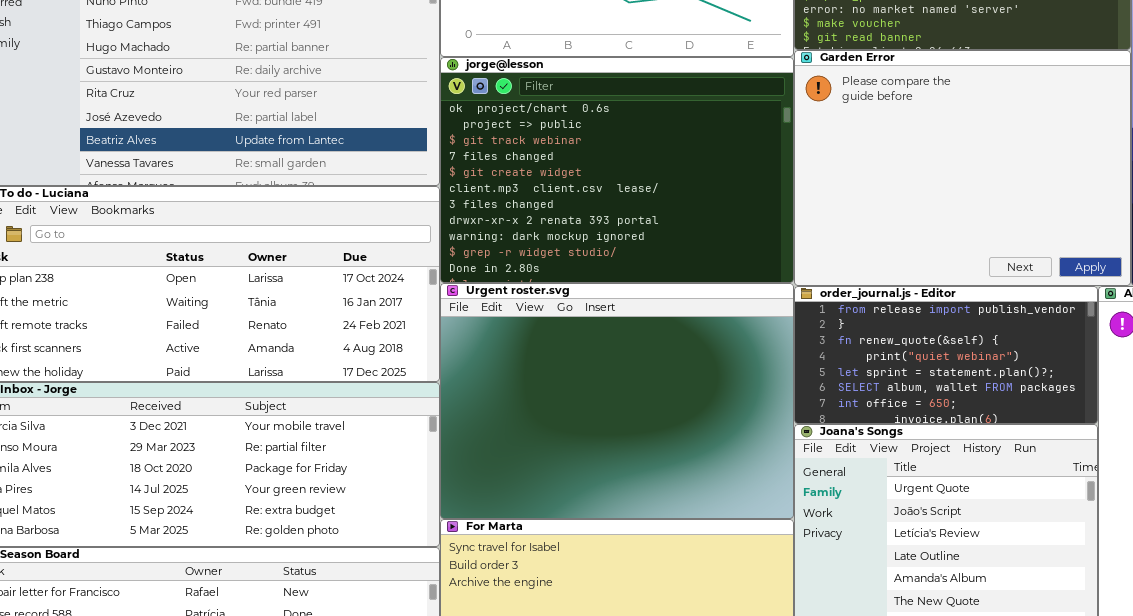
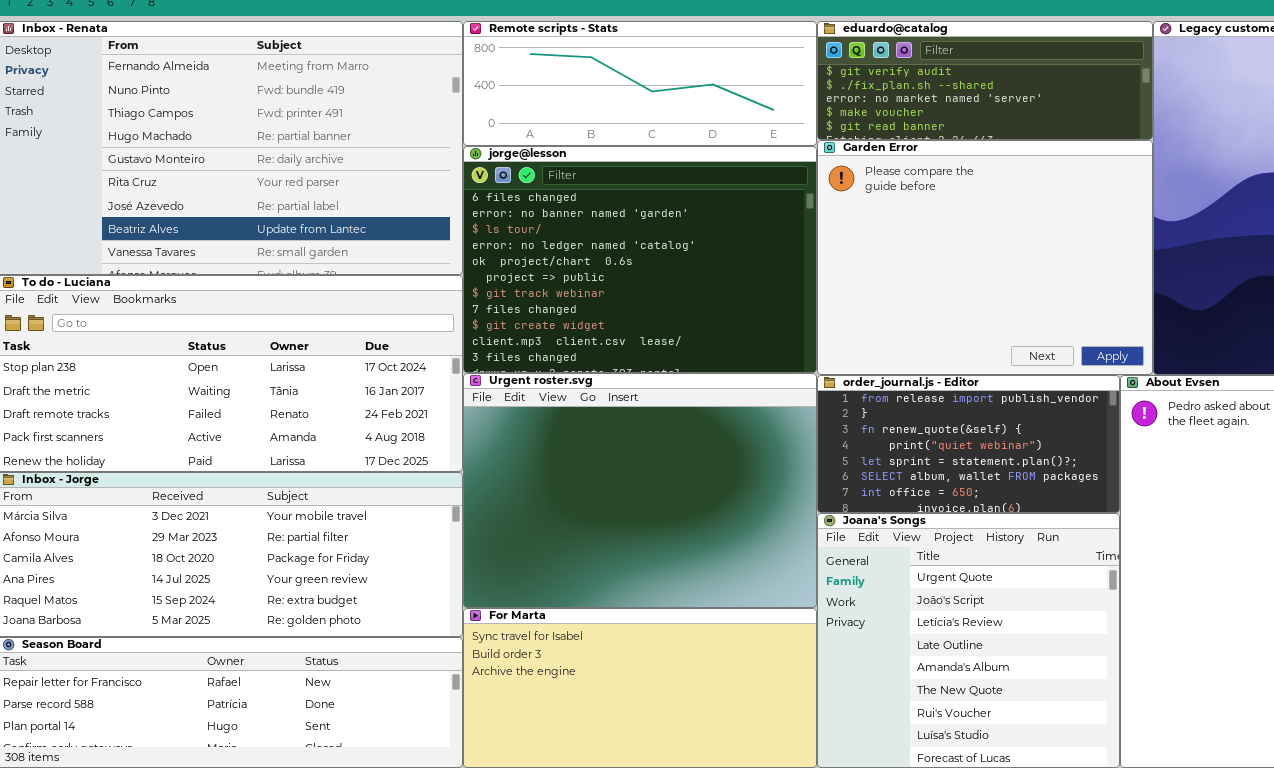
jorge@lesson: [440,57,794,283] -> [463,146,817,373], scrolled up 4 rows

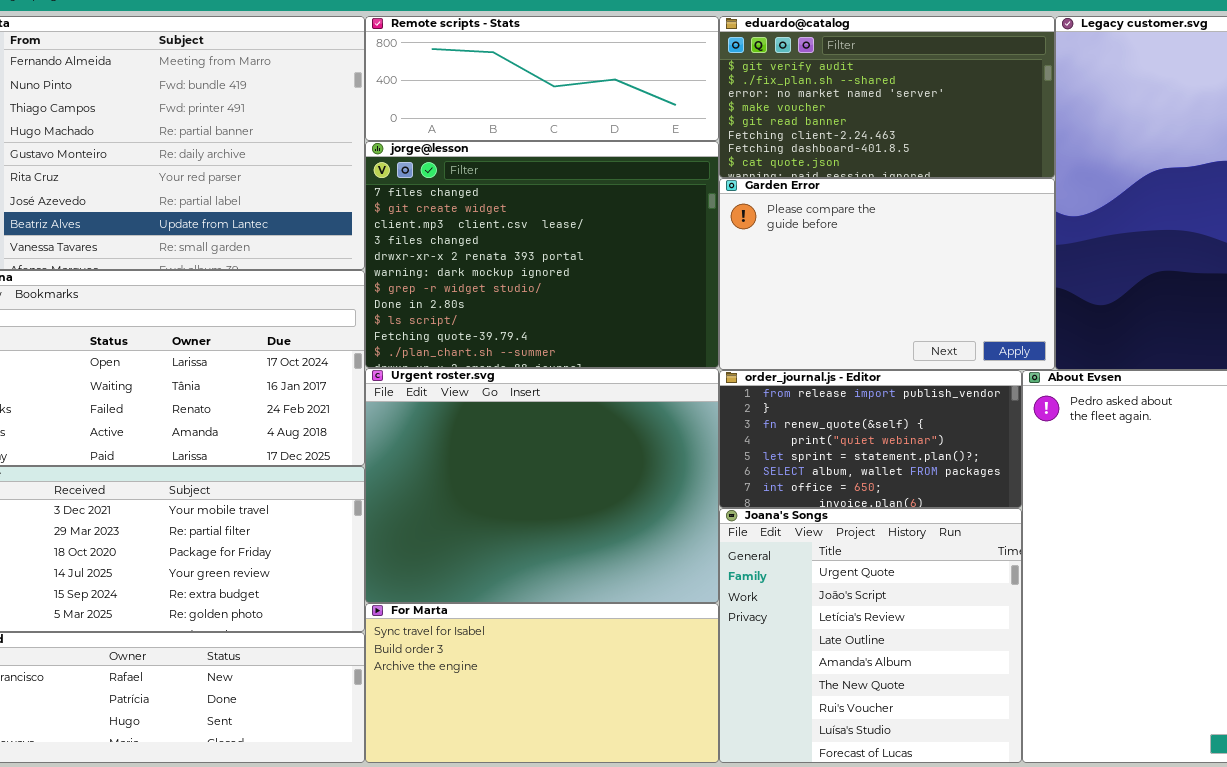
eduardo@catalog: [817,21,1153,140] -> [719,16,1055,178], resized
Garden Error: [817,140,1153,375] -> [719,178,1055,370], resized
jorge@lesson: [463,146,817,373] -> [365,141,719,368], scrolled down 7 rows

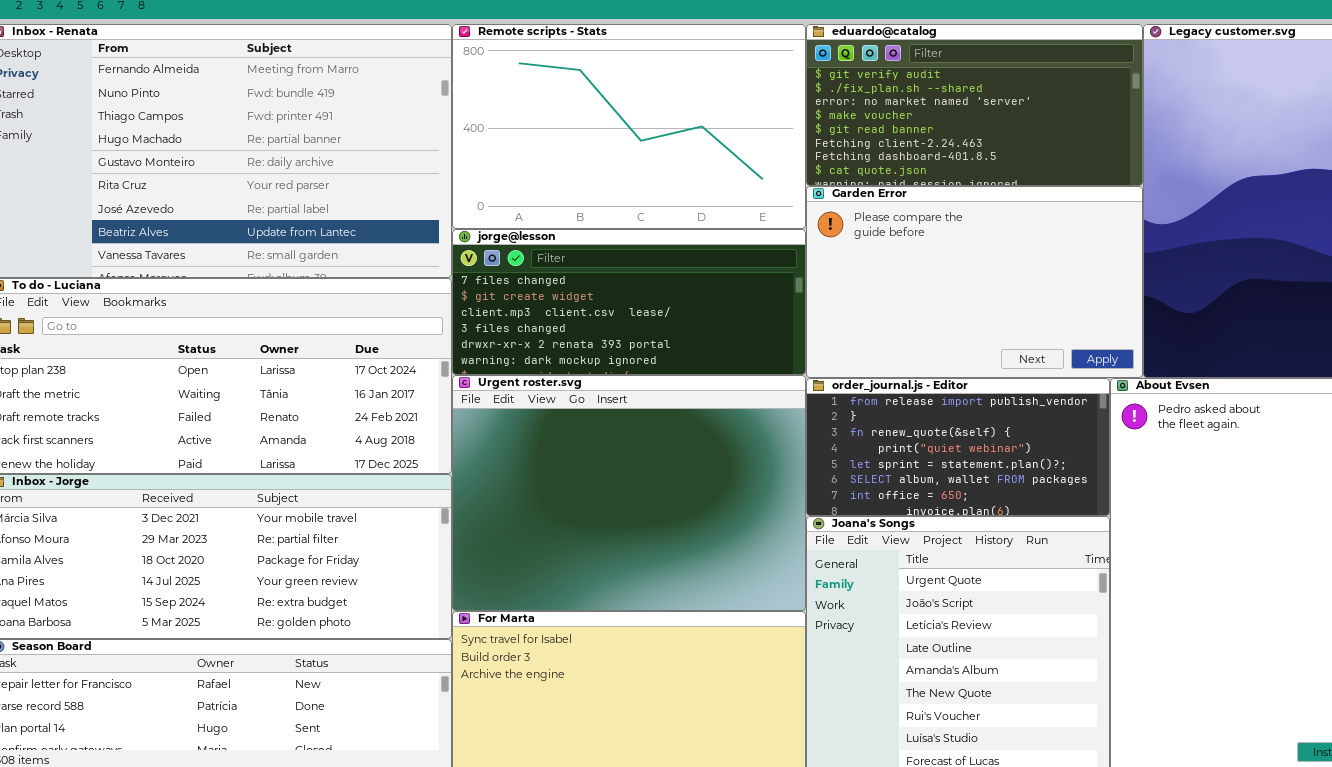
Remote scripts - Stats: [365,16,719,141] -> [452,24,806,229], resized
jorge@lesson: [365,141,719,368] -> [452,229,806,375], resized

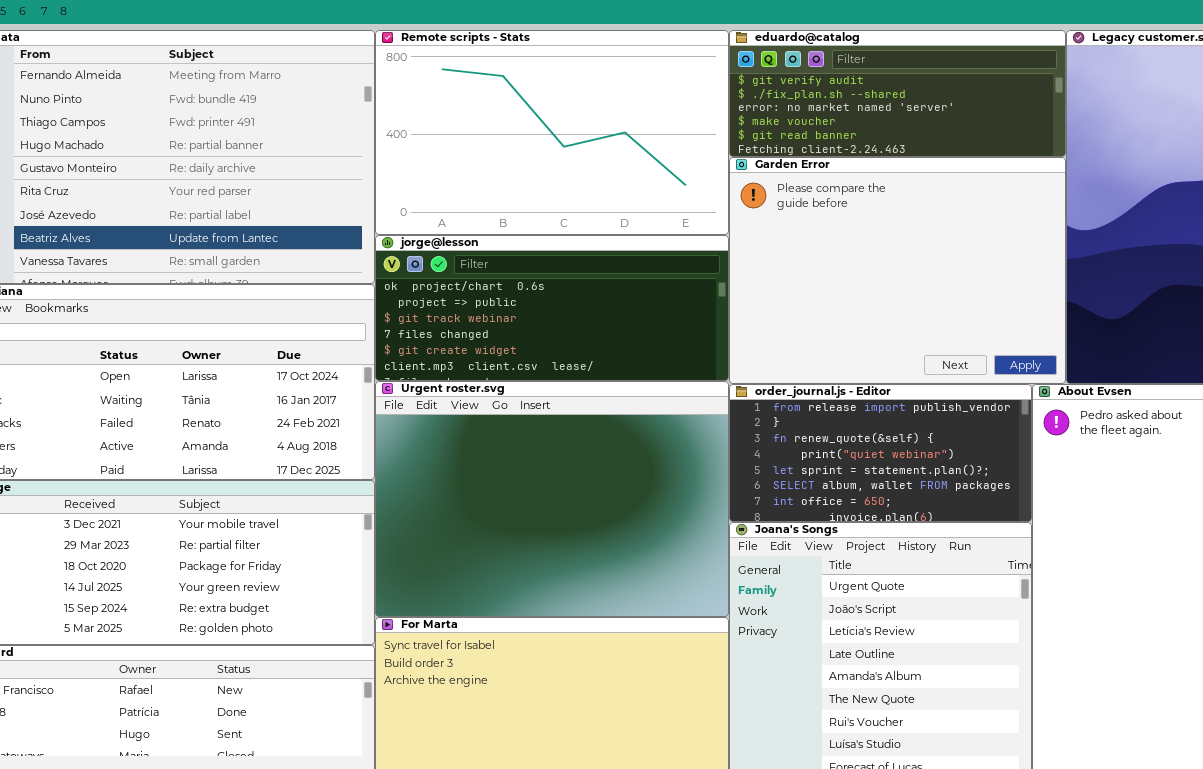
eduardo@catalog: [806,24,1143,186] -> [729,30,1066,157], resized
Garden Error: [806,186,1143,378] -> [729,157,1066,384], resized
jorge@lesson: [452,229,806,375] -> [375,235,729,381], scrolled up 3 rows

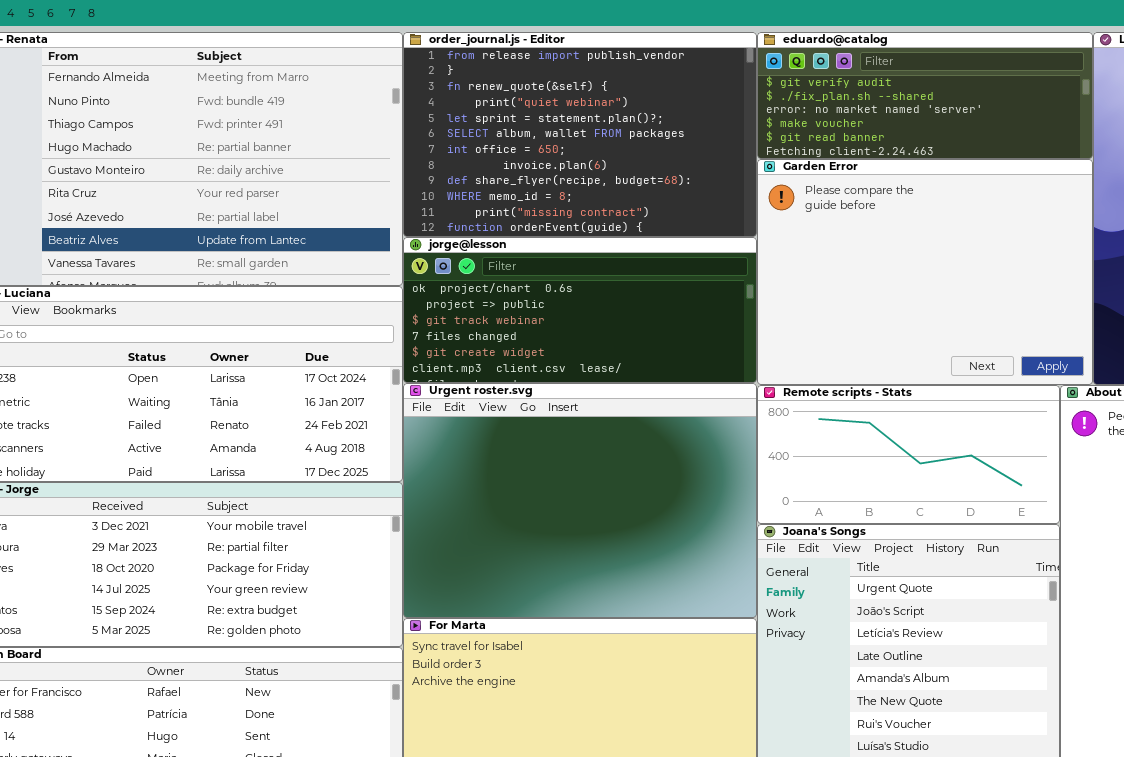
Remote scripts - Stats: [375,30,729,235] -> [757,385,1060,524], moved, resized
order_journal.js - Editor: [729,384,1032,522] -> [403,32,757,237], moved, resized

